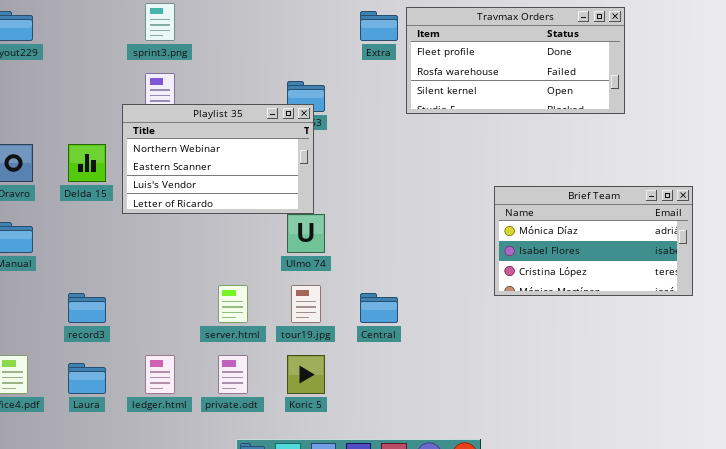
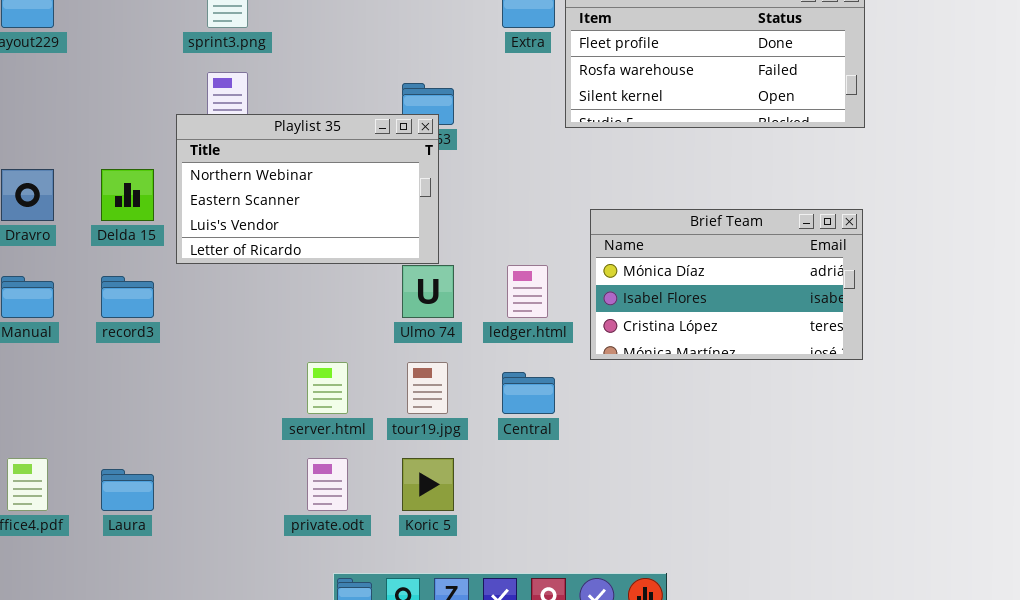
Brief Team: [494,186,693,296] -> [590,209,863,360], moved
record3: [68,293,106,323] -> [101,276,154,318], moved
ledger.html: [145,355,175,394] -> [507,265,548,318], moved

